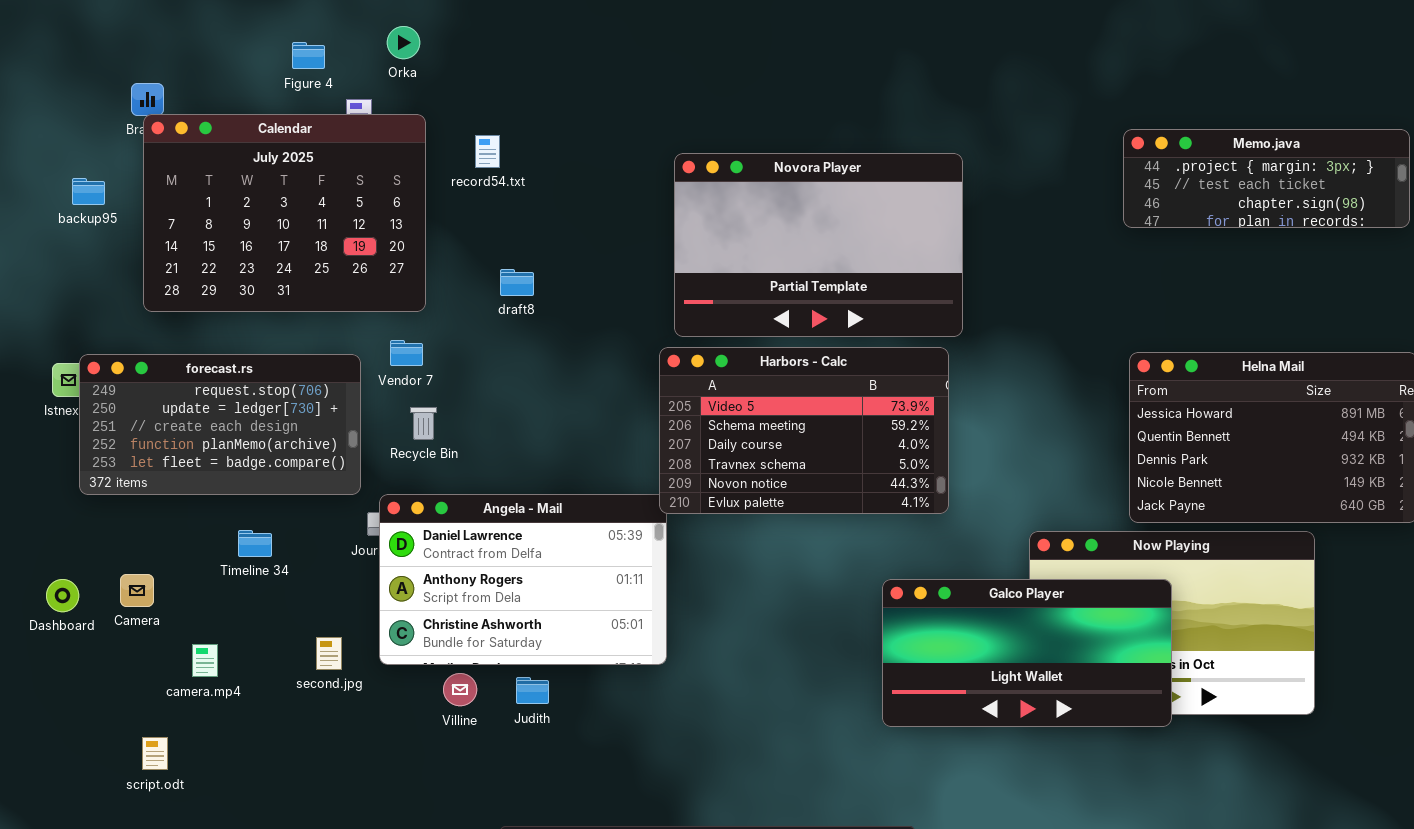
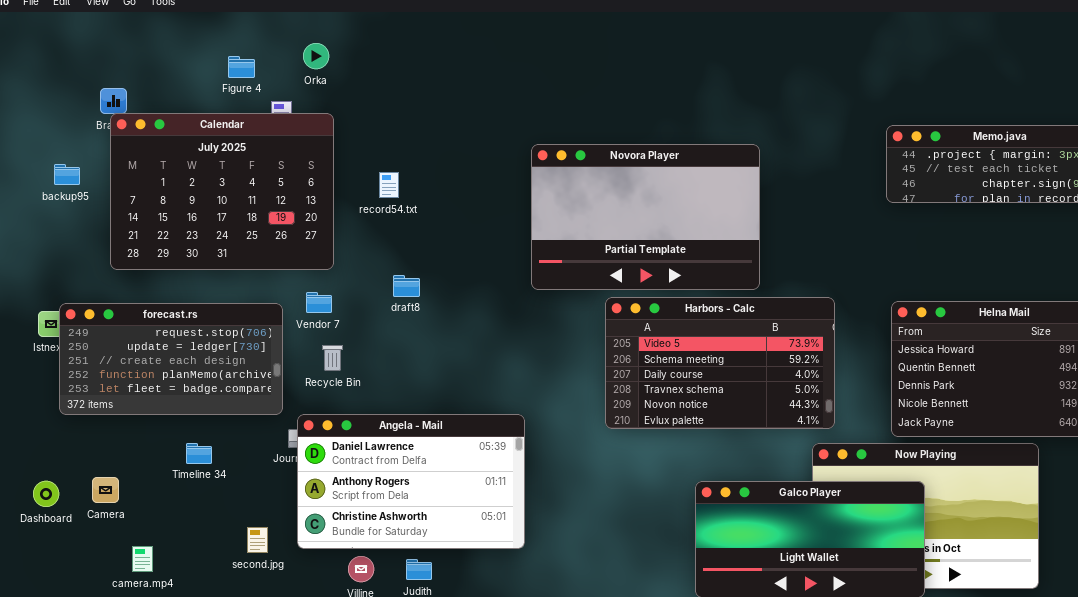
record54.txt: [475,135,500,168] -> [379,172,399,198], moved
draft8: [500,269,534,296] -> [393,275,420,297], moved
Harbors - Calc: [659,347,949,514] -> [605,297,835,429], moved
camera.mp4: [192,644,218,677] -> [132,546,153,572], moved

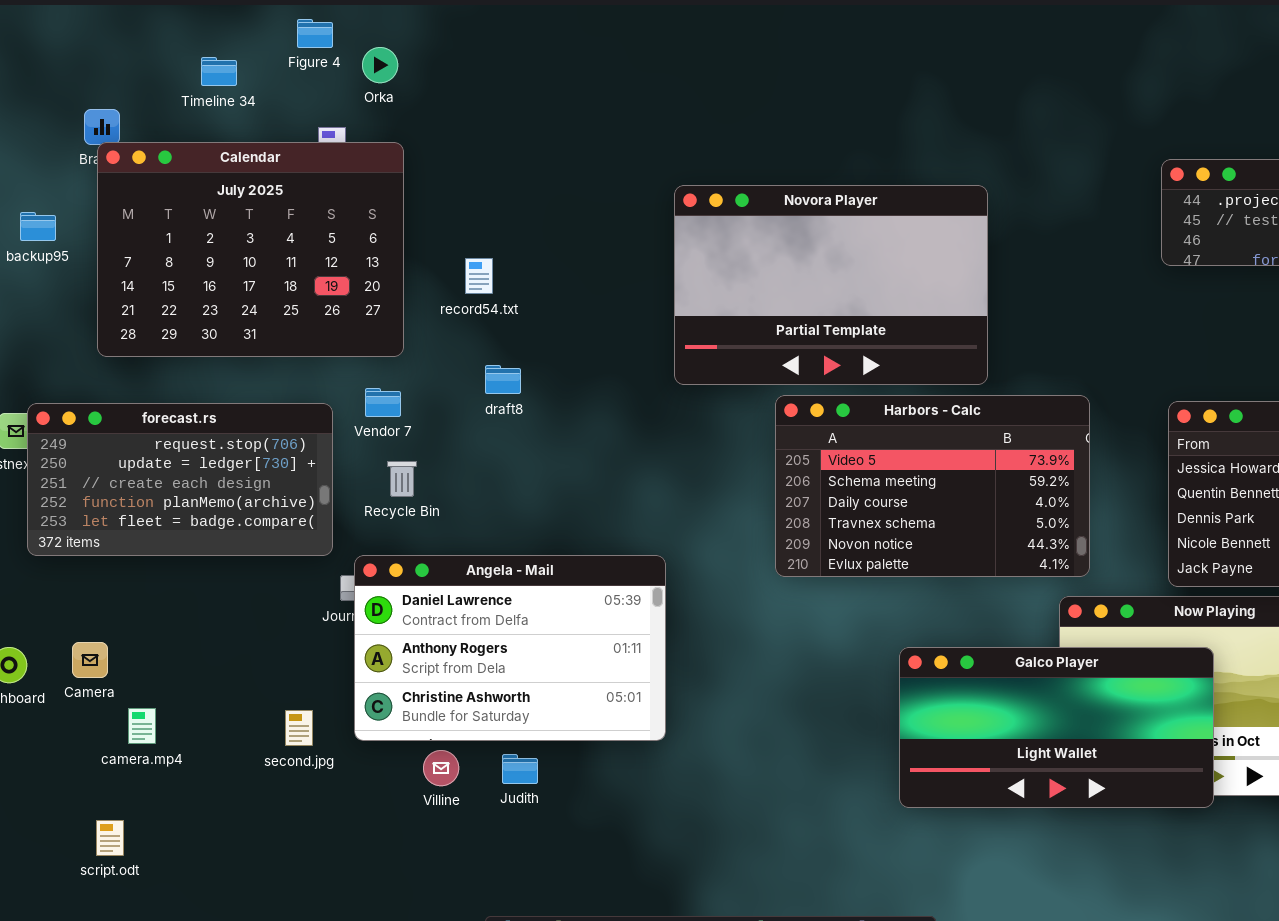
Figure 4: [228,56,255,78] -> [297,19,333,48], moved
record54.txt: [379,172,399,198] -> [465,258,493,294], moved
Timeline 34: [186,443,212,464] -> [201,57,237,86], moved
camera.mp4: [132,546,153,572] -> [128,708,156,744], moved

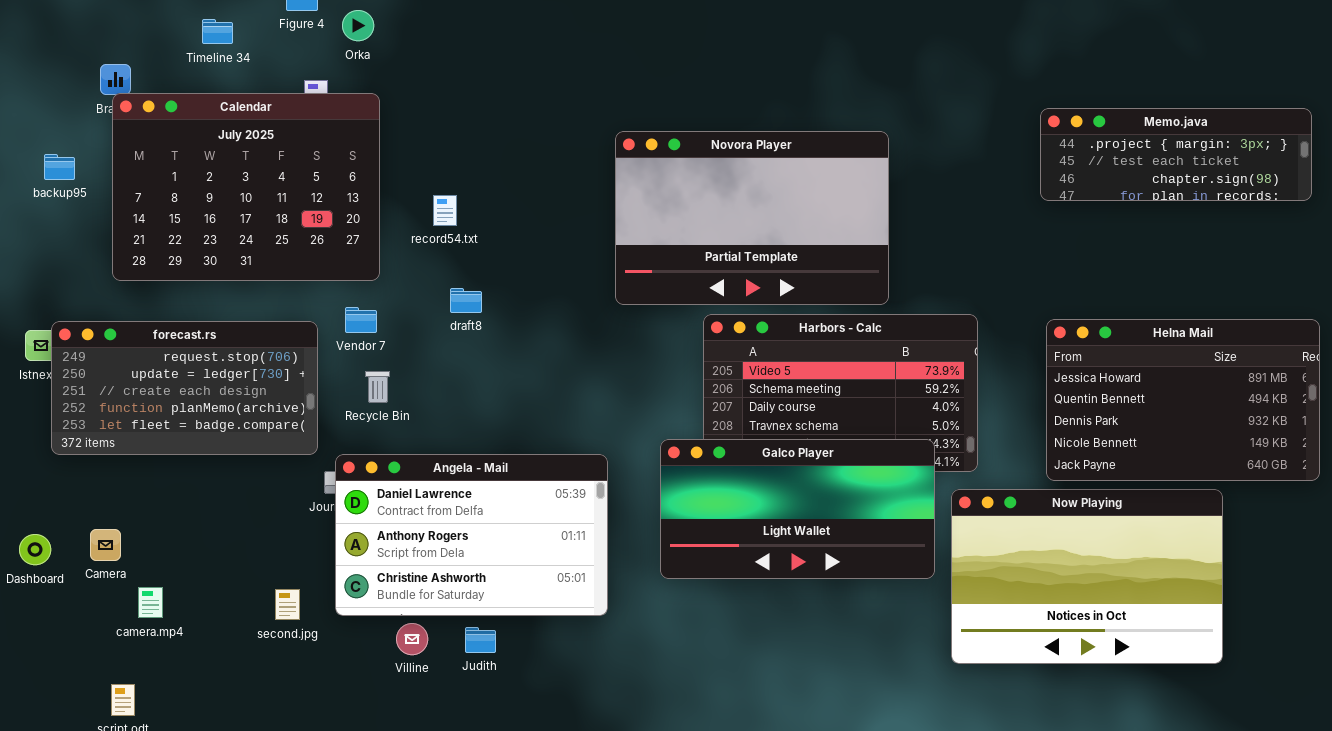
Galco Player: [899,647,1214,808] -> [660,439,935,579], moved

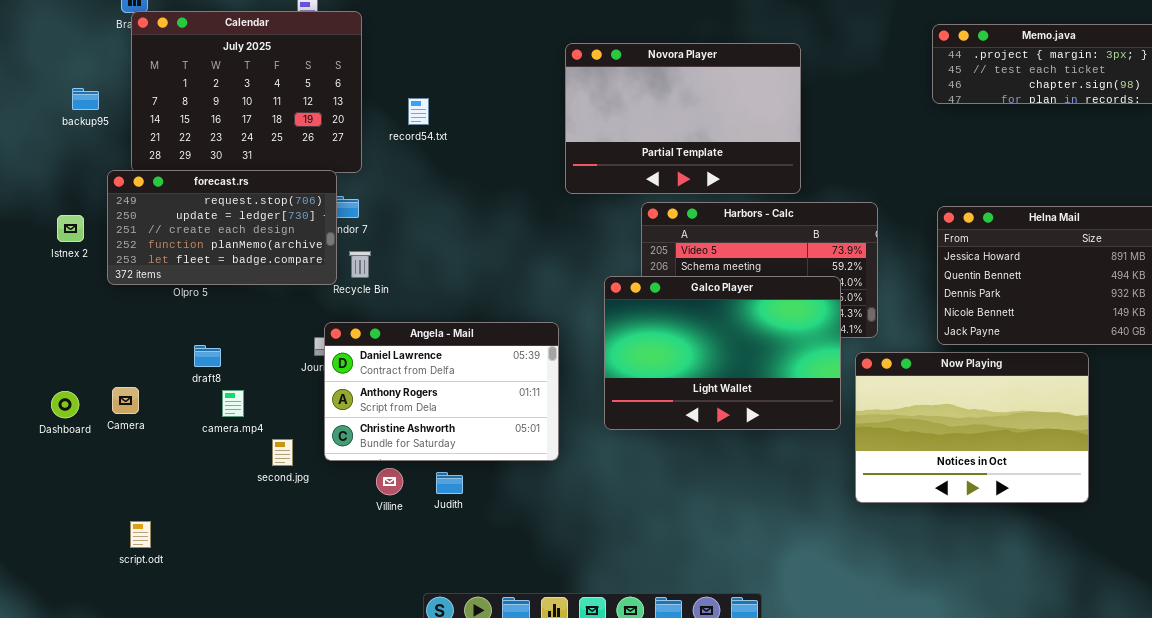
backup95: [44,154,75,180] -> [72,88,99,110], moved
draft8: [450,288,482,313] -> [194,345,221,367], moved
forecast.rs: [51,321,318,455] -> [107,170,337,285], moved
Galco Player: [660,439,935,579] -> [604,276,841,430], resized
camera.mp4: [138,587,163,618] -> [222,390,244,417], moved

